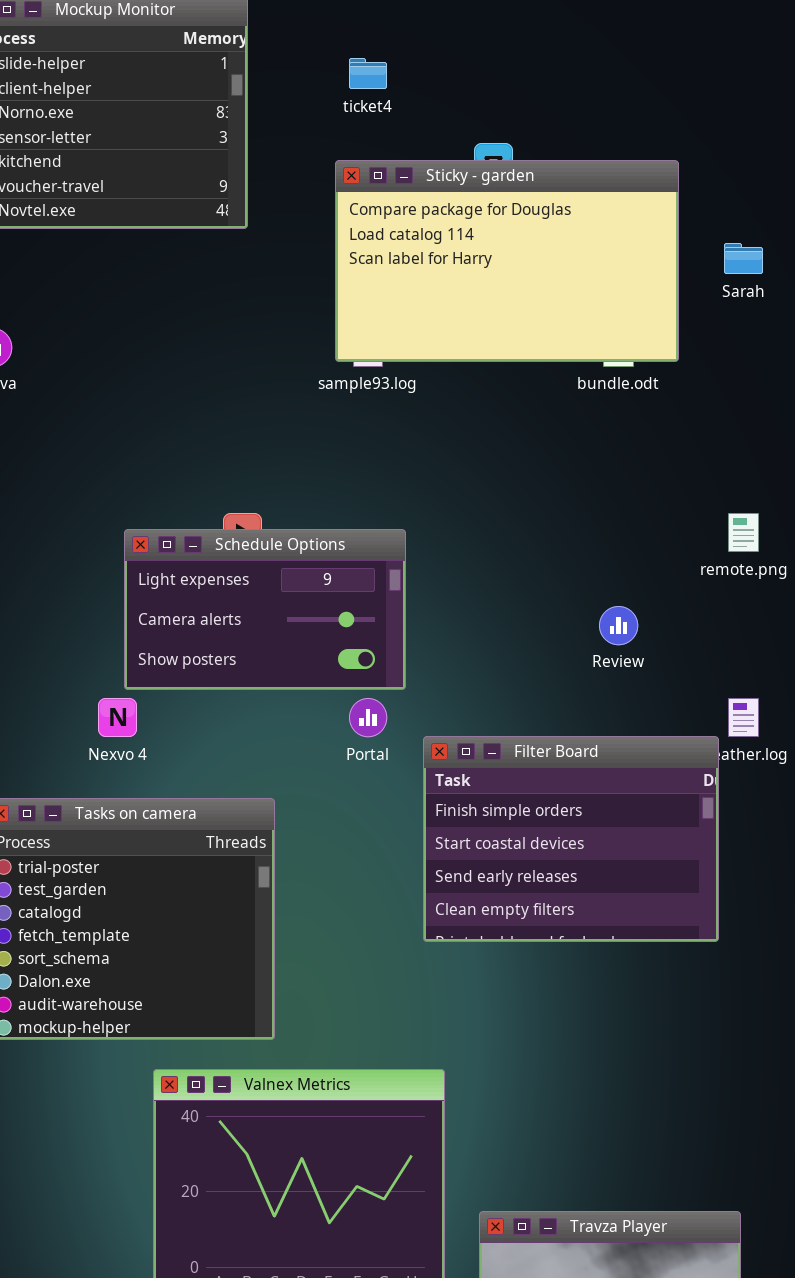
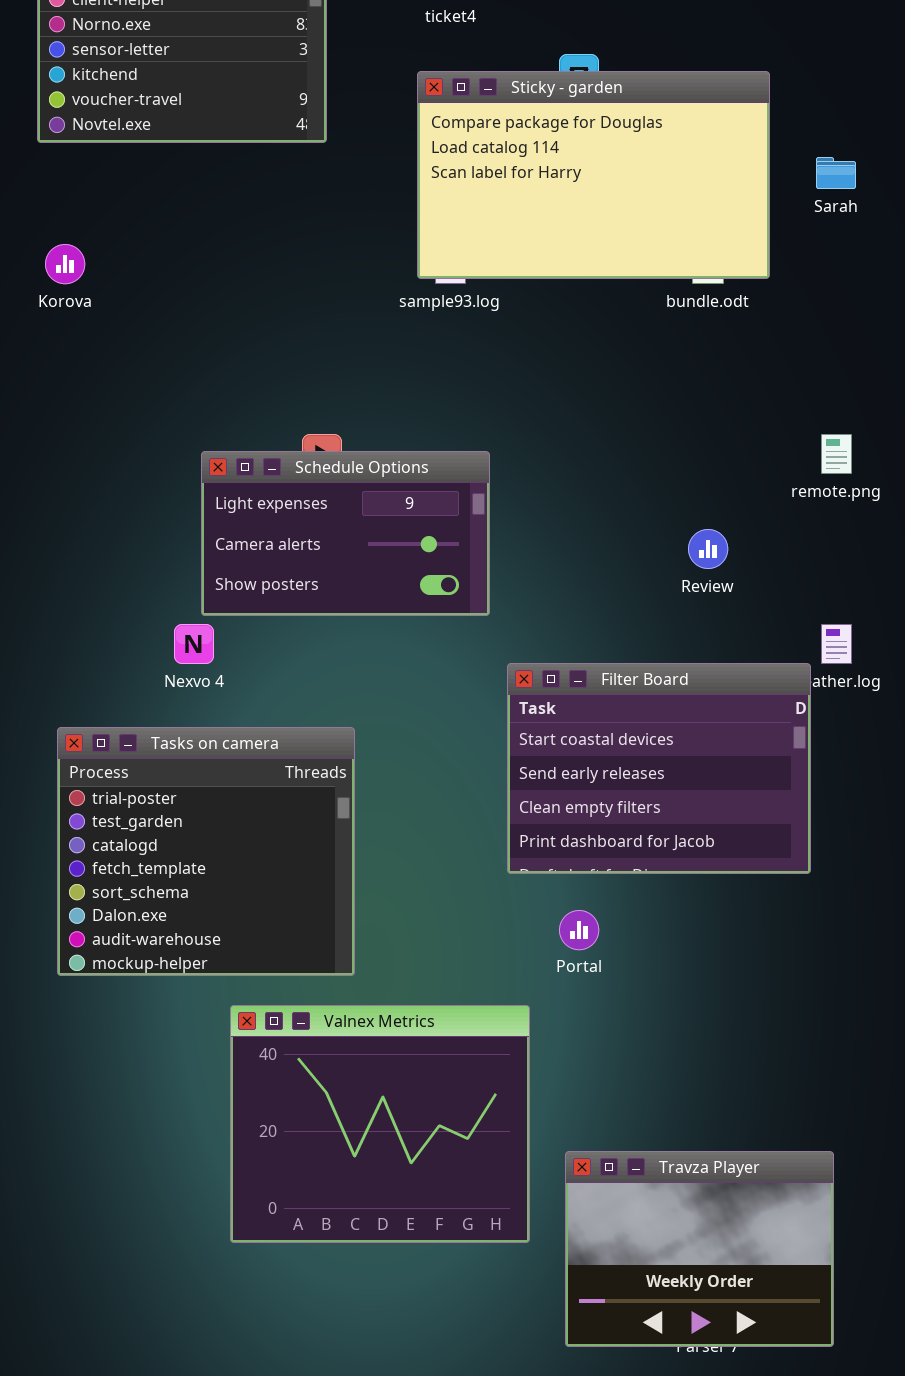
Portal: [349,698,387,737] -> [559,910,599,950], moved
Filter Board: [423,736,719,942] -> [507,663,811,874], scrolled down 1 row

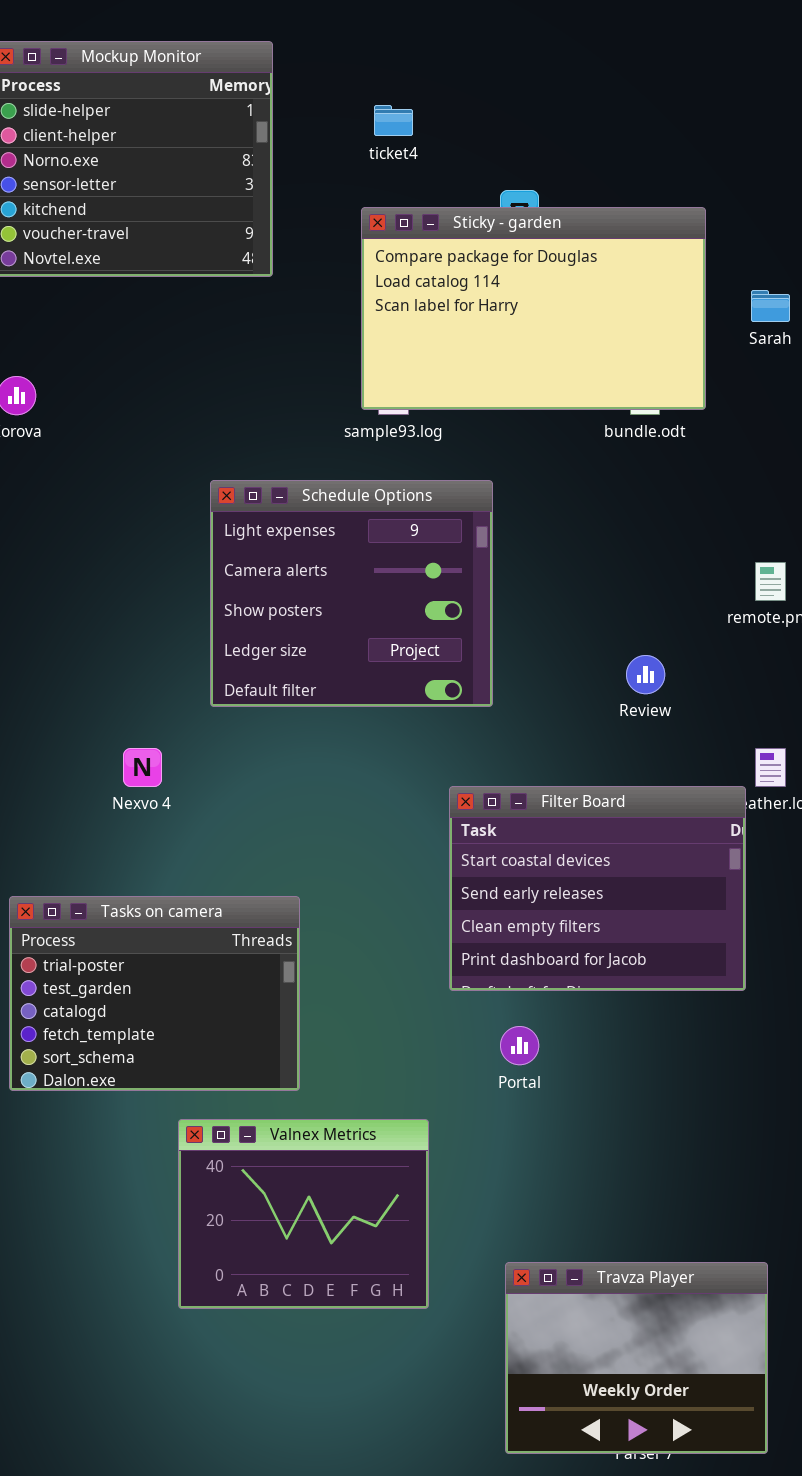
Schedule Options: [201,451,490,616] -> [210,480,493,707], moved, resized
Tasks on camera: [57,727,355,976] -> [9,896,300,1091], resized
Valnex Metrics: [230,1005,530,1243] -> [178,1119,429,1309], resized

